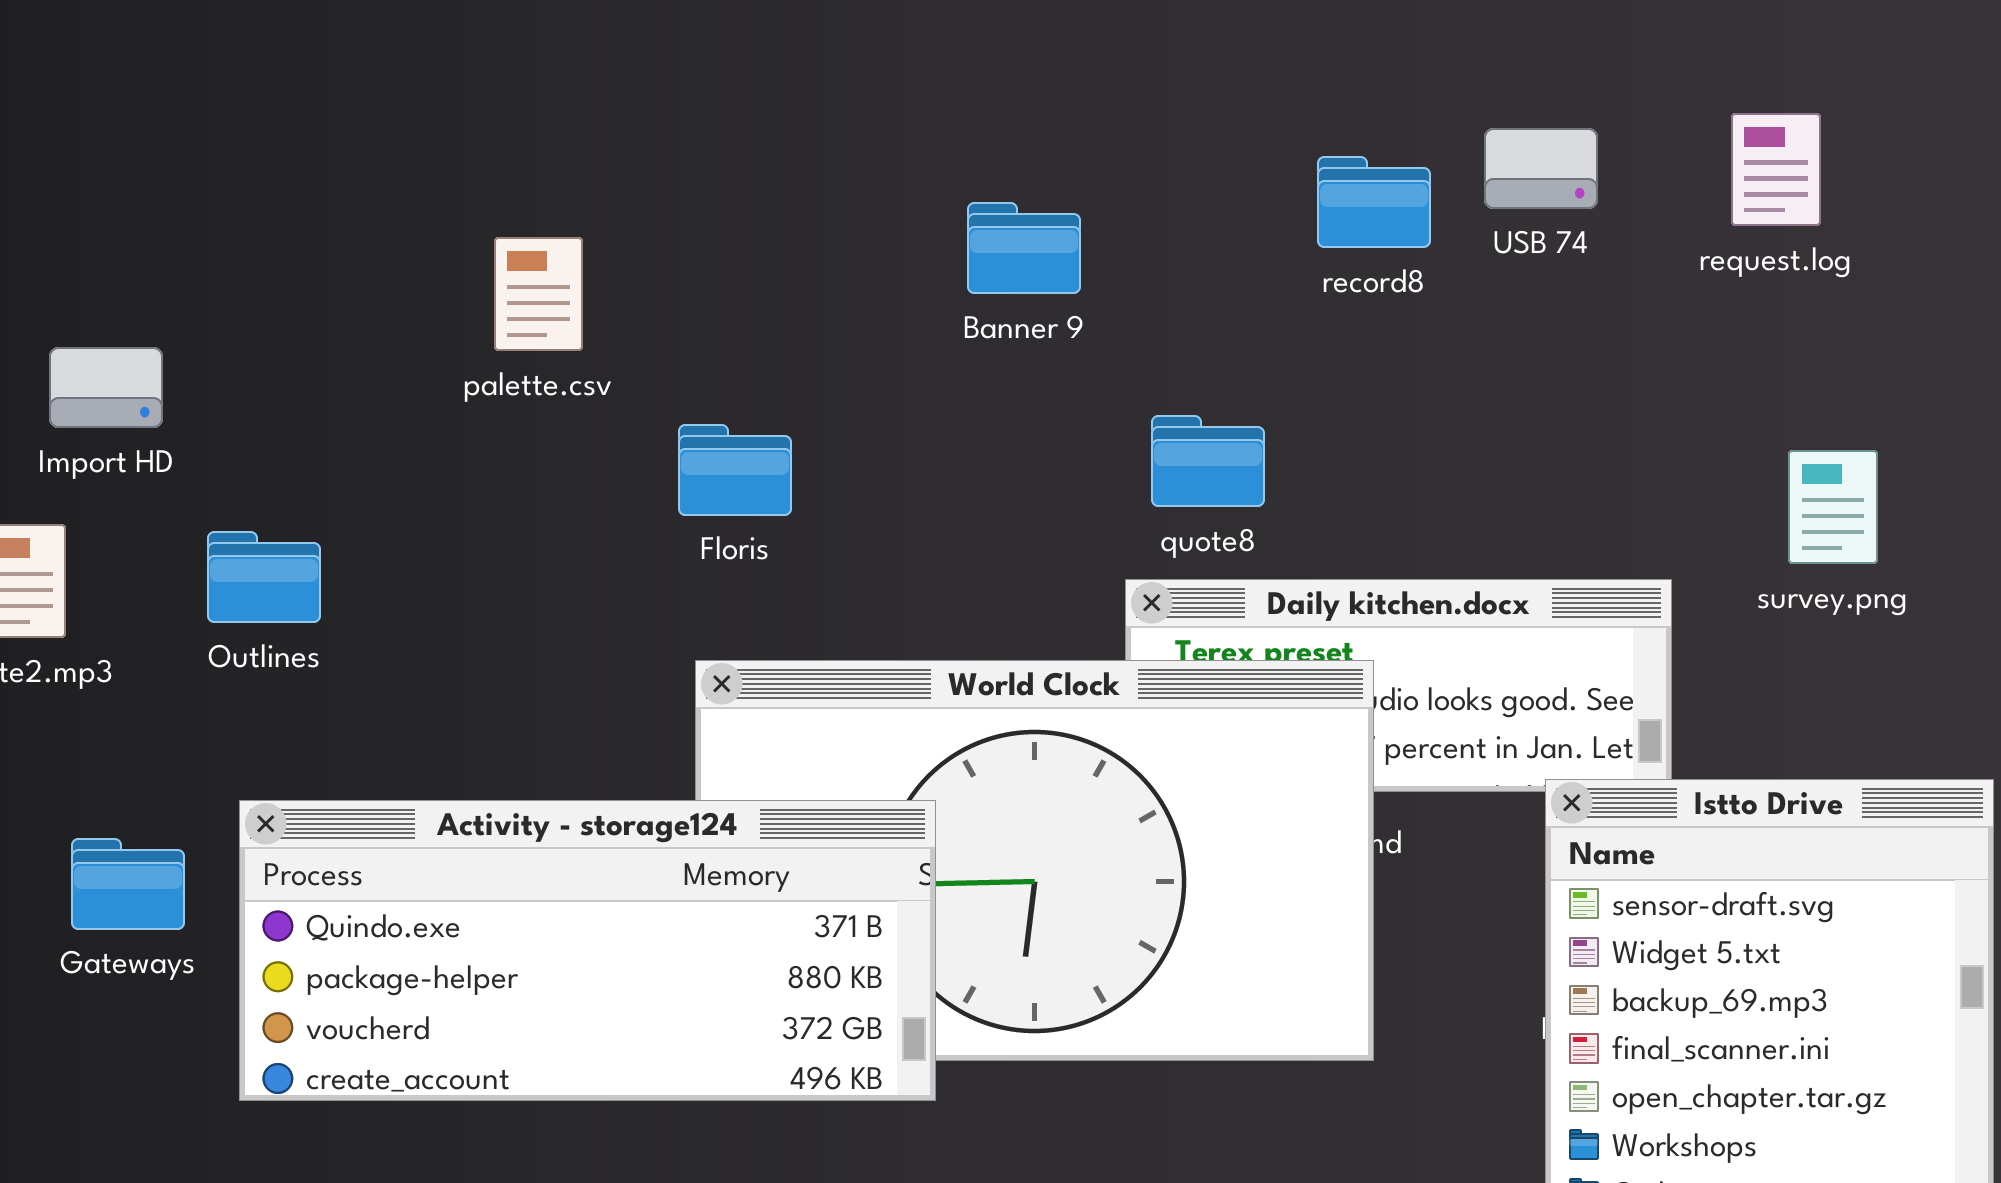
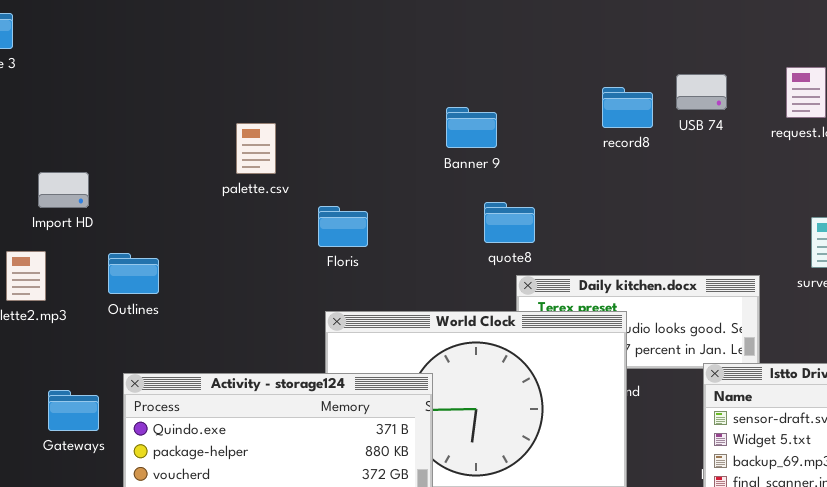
quote8: [1151,415,1265,507] -> [484,202,535,243], moved

